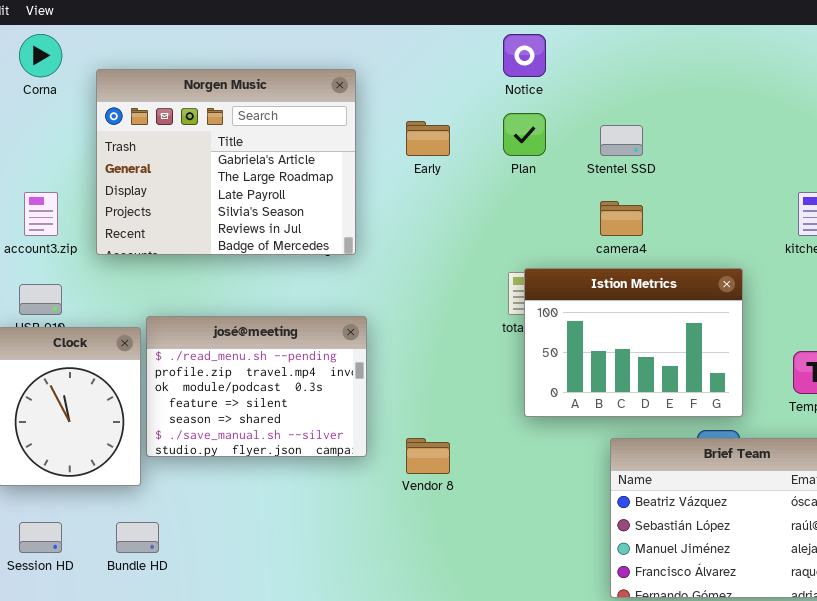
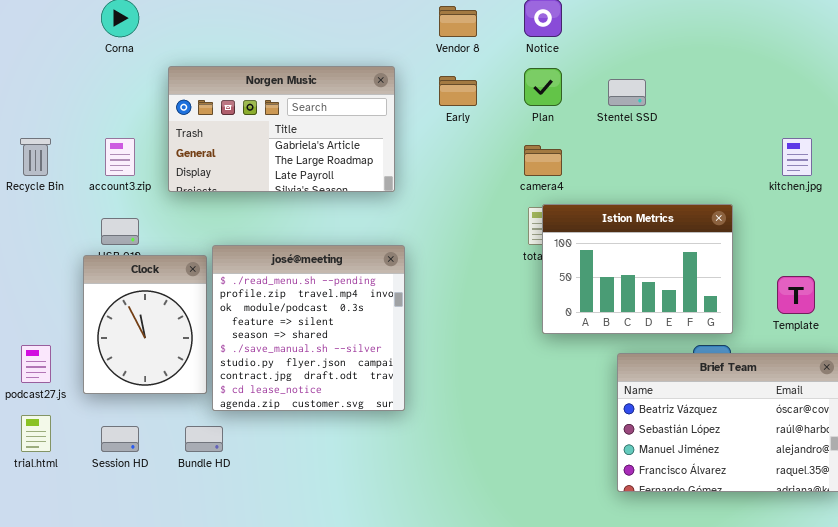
Norgen Music: [96,69,356,255] -> [168,66,395,192], resized
camera4: [600,201,643,236] -> [524,145,562,176], moved
josé@meeting: [146,316,367,457] -> [212,245,405,411], resized
Vendor 8: [406,438,450,474] -> [439,6,477,37], moved

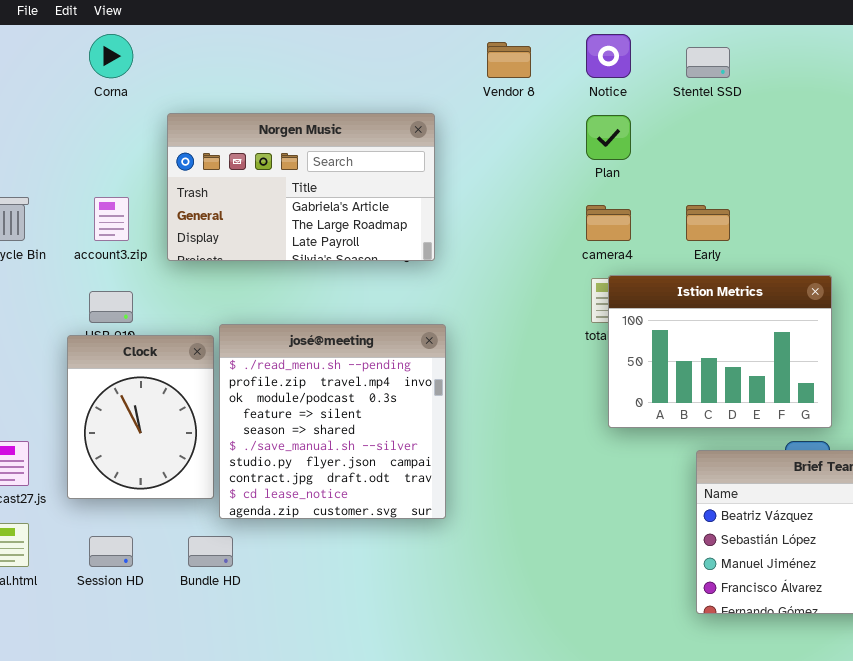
Early: [439,76,477,106] -> [686,205,730,241], moved
Stentel SSD: [608,79,646,106] -> [686,47,730,78], moved

